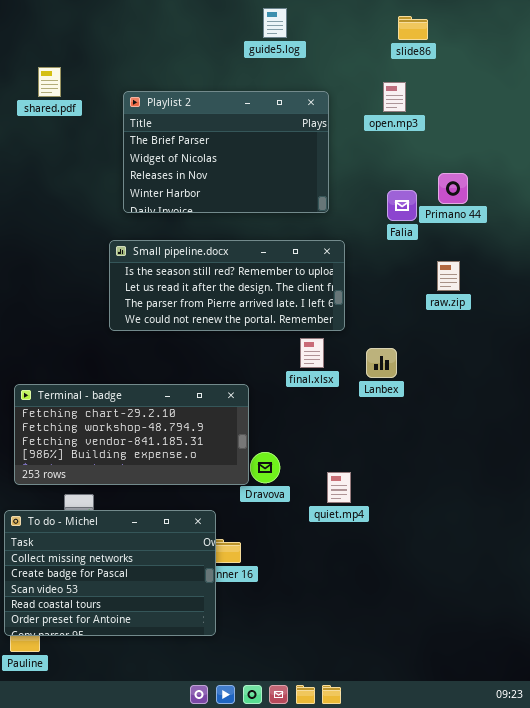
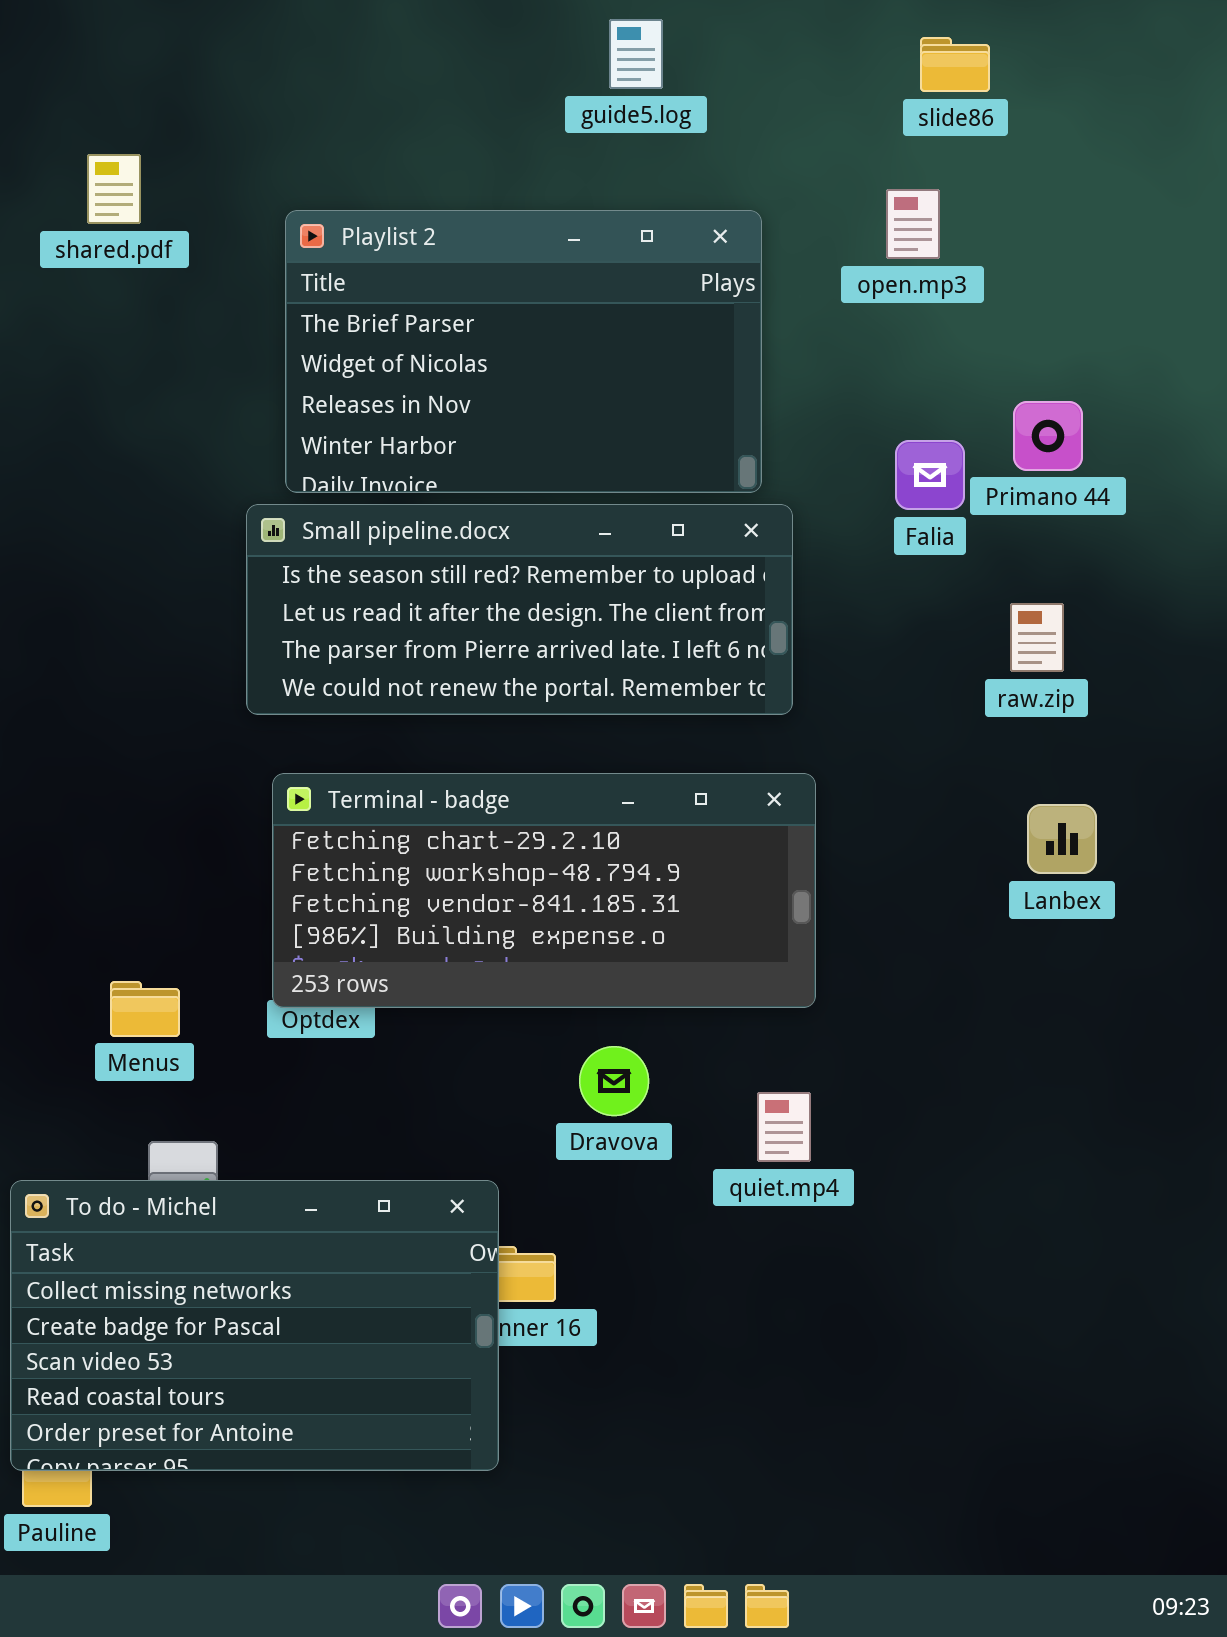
Small pipeline.docx: [109,240,345,331] -> [246,504,793,715], moved
Lanbex: [366,348,397,378] -> [1027,804,1097,874], moved
Terminal - badge: [14,384,249,485] -> [272,773,816,1008], moved

